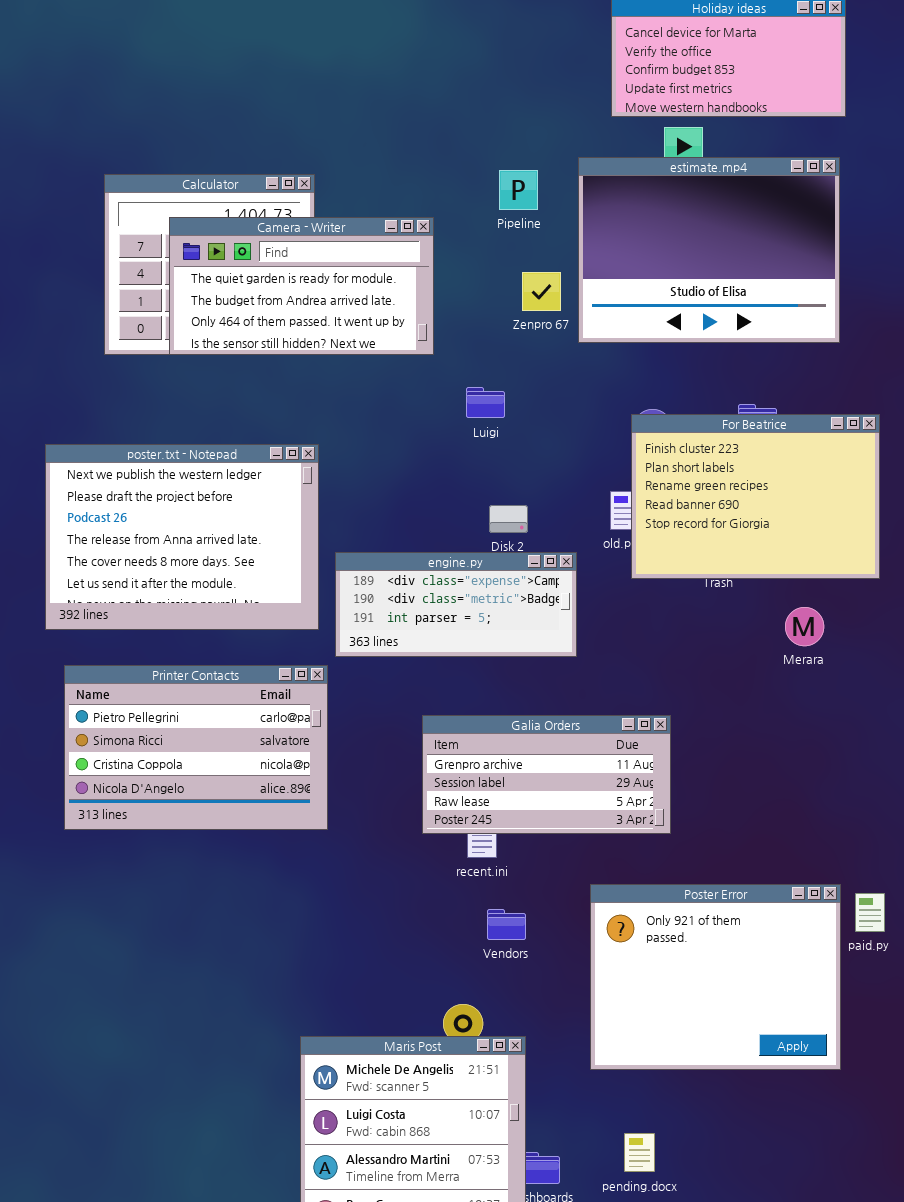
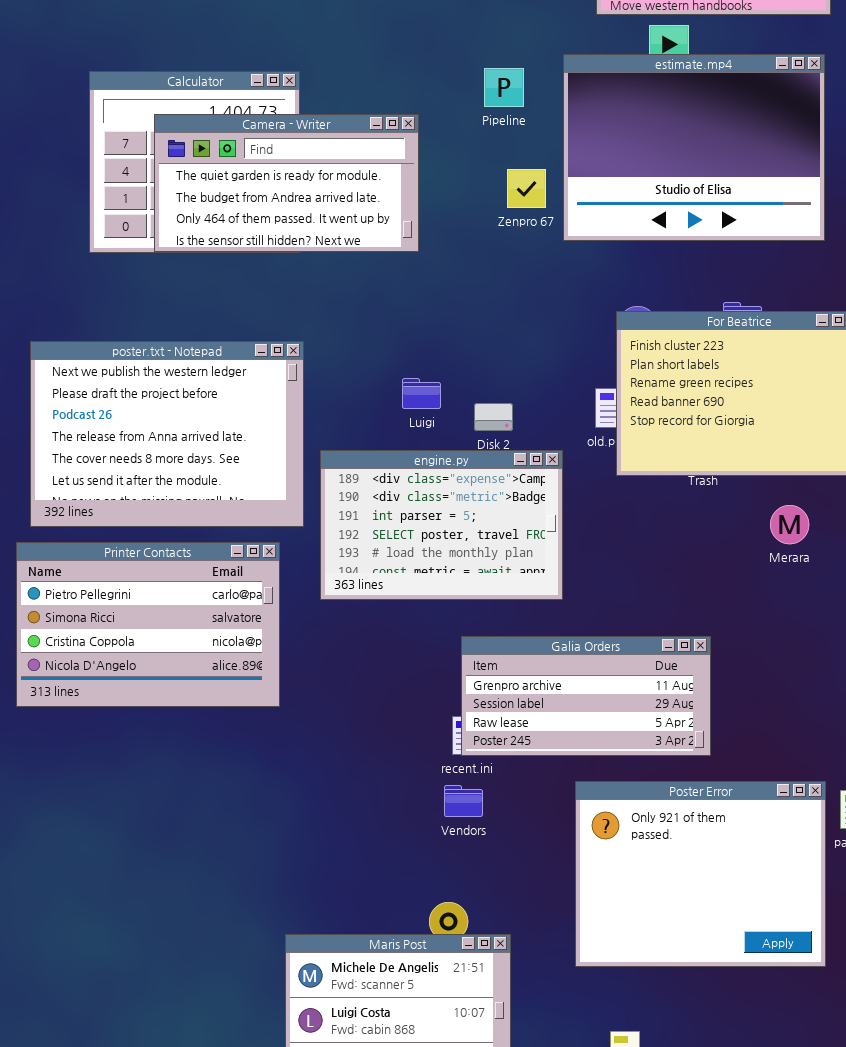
Luigi: [466,387,505,418] -> [402,378,441,409], moved
engine.py: [335,552,577,657] -> [320,450,563,600], resized
Printer Contacts: [64,665,328,830] -> [16,542,280,707], moved
Galia Orders: [422,715,671,834] -> [461,636,711,756], moved
Vendors: [487,909,526,940] -> [444,785,483,817], moved

